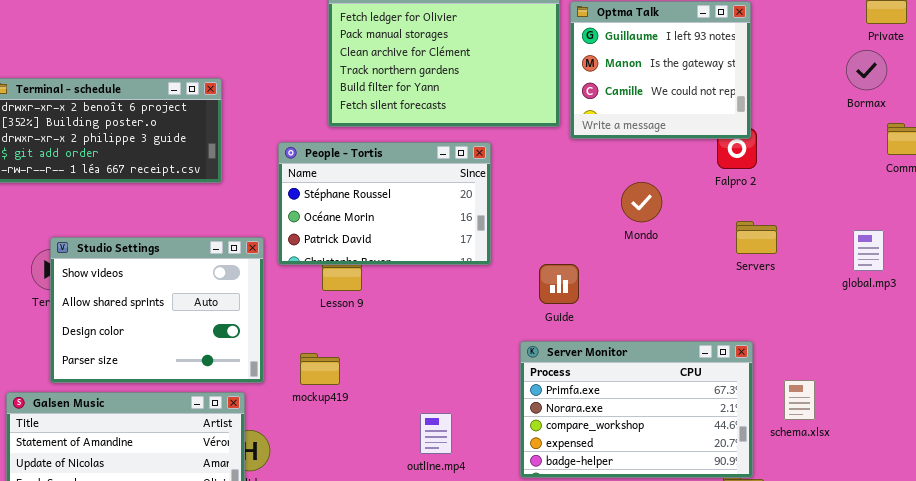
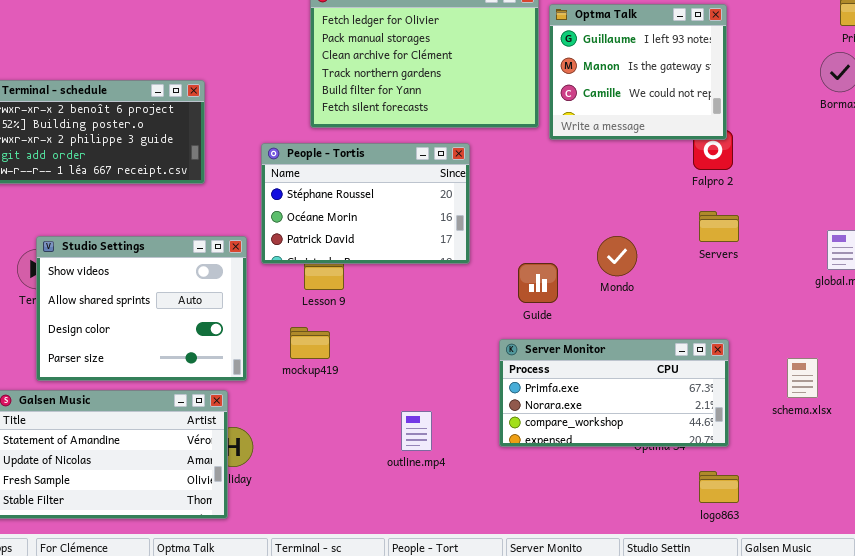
Mondo: [621,182,662,222] -> [597,236,637,276], moved
Servers: [736,221,777,254] -> [699,211,739,242], moved
Server Monitor: [520,341,753,478] -> [499,339,729,447], resized
mockup419: [300,353,340,385] -> [290,327,330,359], moved
schema.xlsx: [784,380,815,420] -> [787,358,818,398], moved

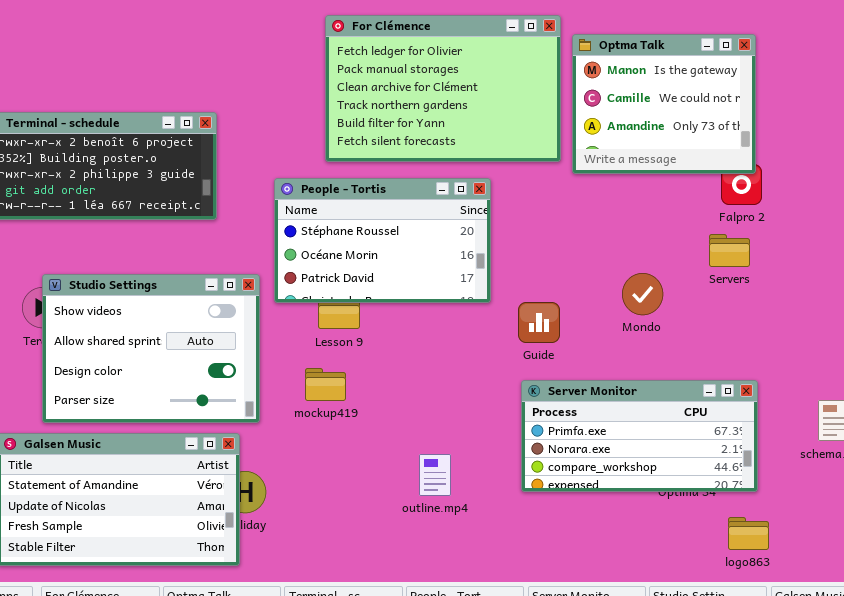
Optma Talk: [549,4,727,140] -> [572,34,756,174], scrolled down 1 row
Servers: [699,211,739,242] -> [709,234,750,267], moved
Guide: [518,263,558,303] -> [518,302,560,343], moved

